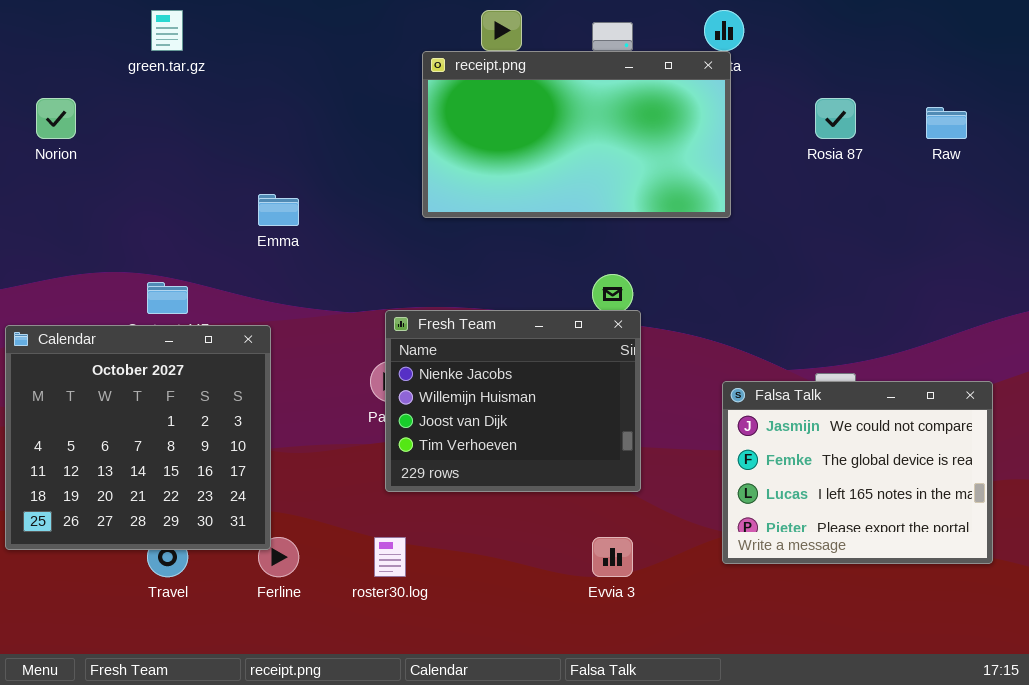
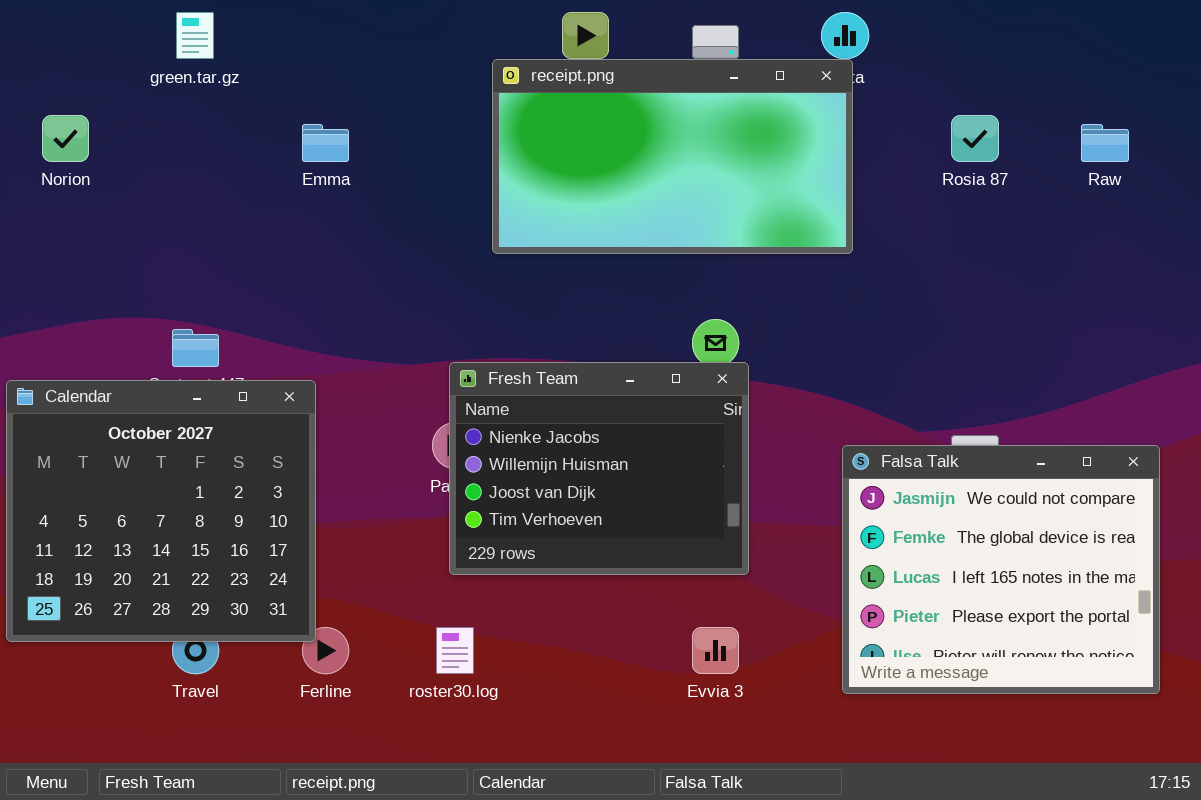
Emma: [258,194,299,226] -> [302,124,349,162], moved
Falsa Talk: [722,381,993,564] -> [842,445,1160,694], resized

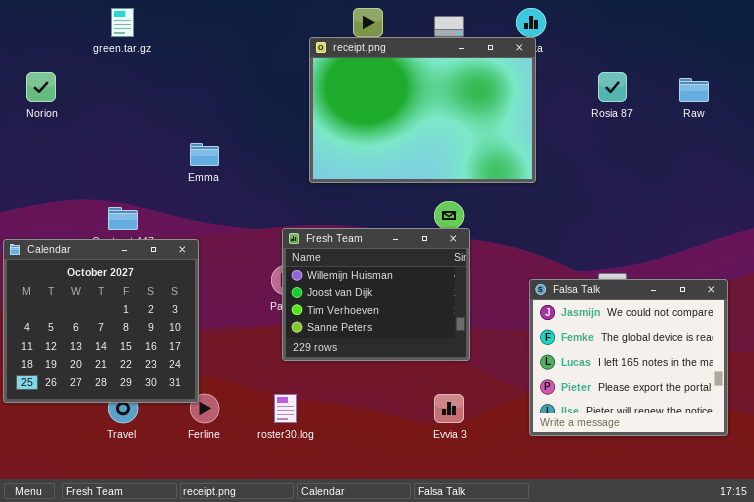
receipt.png: [492,59,853,254] -> [309,37,536,183], resized
Emma: [302,124,349,162] -> [190,143,219,166], moved
Fresh Team: [449,362,749,575] -> [282,228,470,361], scrolled down 1 row

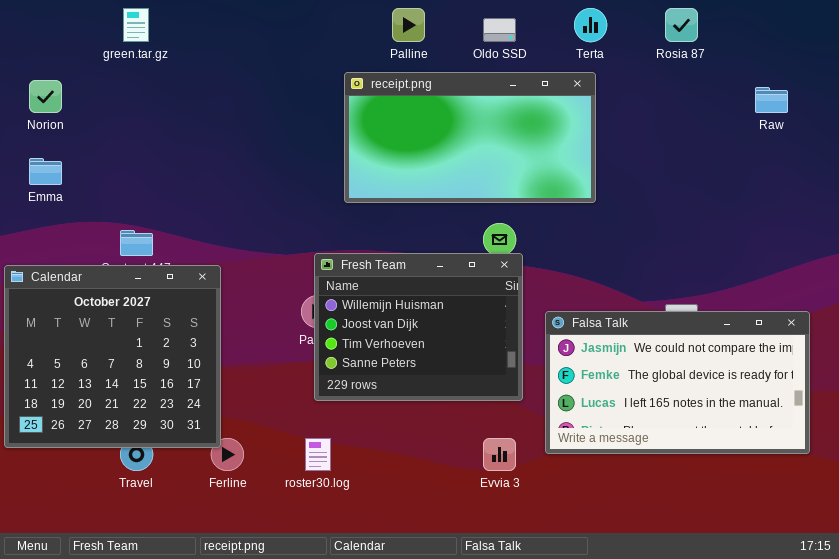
receipt.png: [309,37,536,183] -> [344,72,596,203], resized
Rosia 87: [598,72,627,102] -> [665,8,698,42], moved
Emma: [190,143,219,166] -> [29,158,62,185], moved
Falsa Talk: [529,279,728,436] -> [545,311,810,454], resized

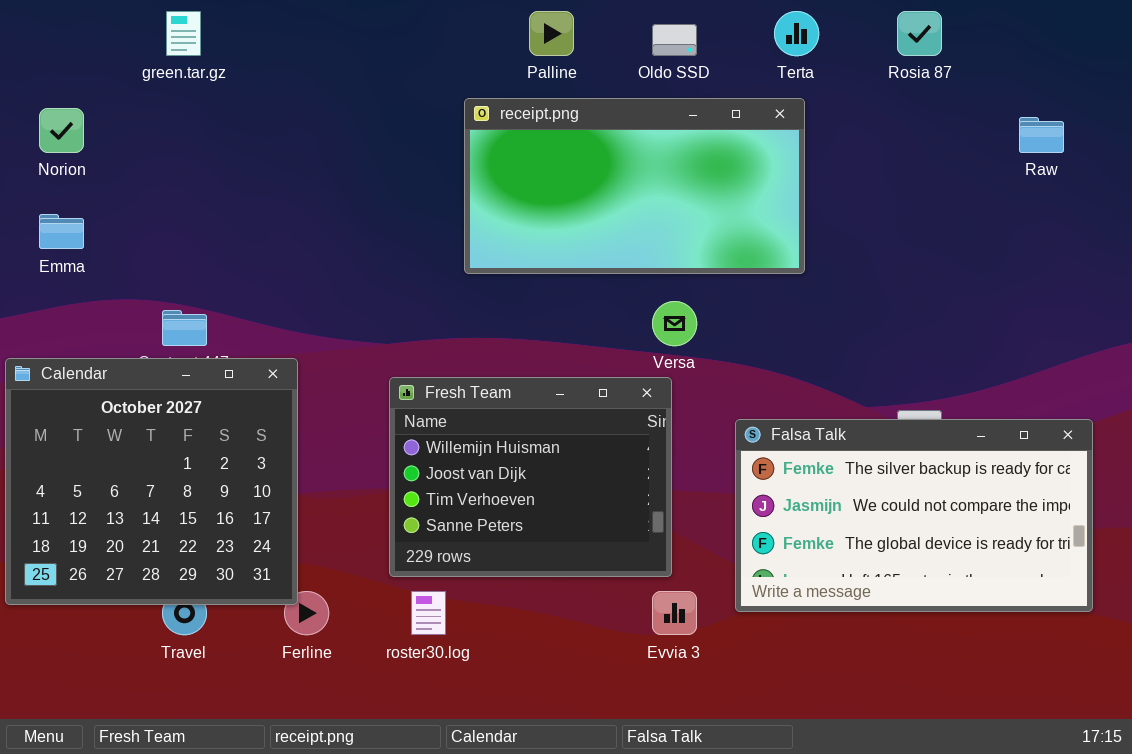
Fresh Team: [314,253,523,401] -> [389,377,672,577], moved
Falsa Talk: [545,311,810,454] -> [735,419,1093,612], scrolled up 1 row

